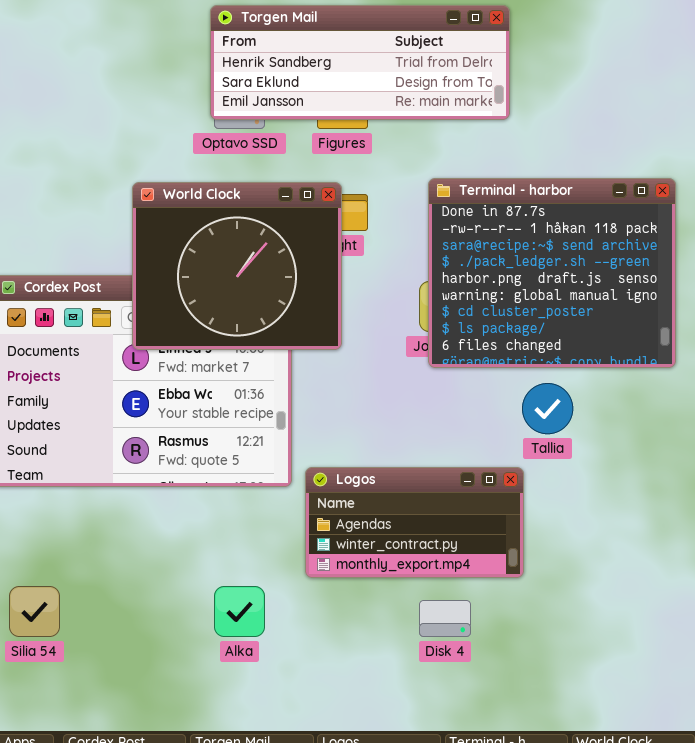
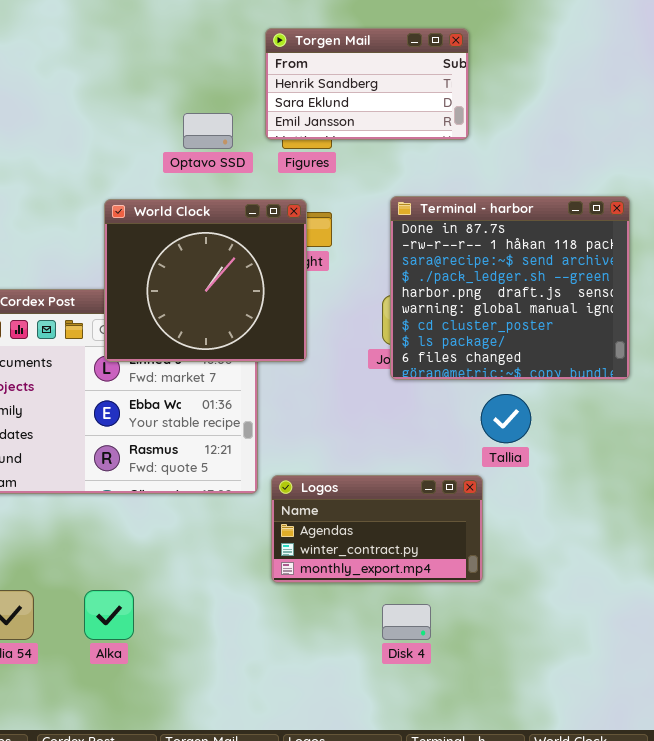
Torgen Mail: [210,5,510,120] -> [265,28,469,140], resized
Alka: [214,586,265,637] -> [84,590,134,640], moved

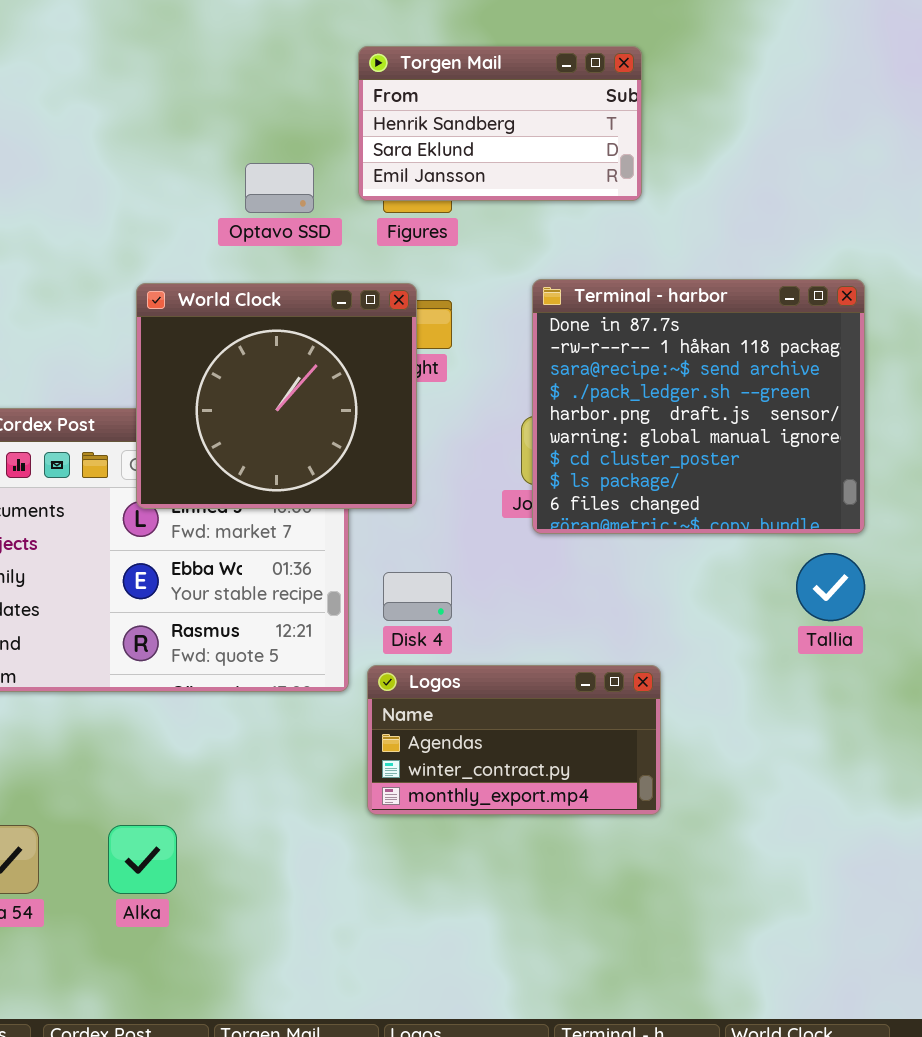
Tallia: [481,394,531,443] -> [796,553,865,621], moved
Disk 4: [382,604,431,640] -> [383,572,452,621], moved

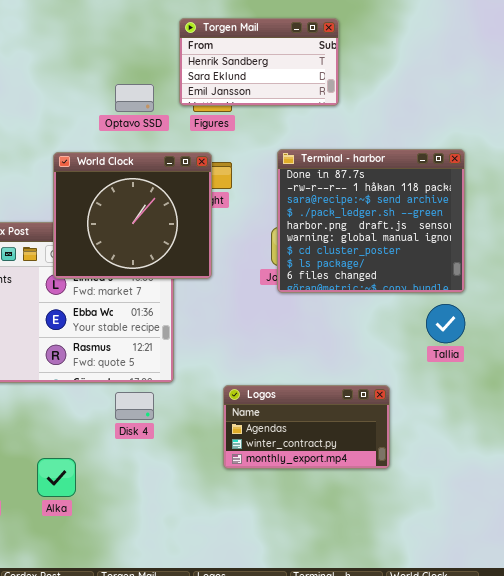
Disk 4: [383,572,452,621] -> [115,392,154,420], moved
Logos: [367,665,661,815] -> [223,385,390,469], moved

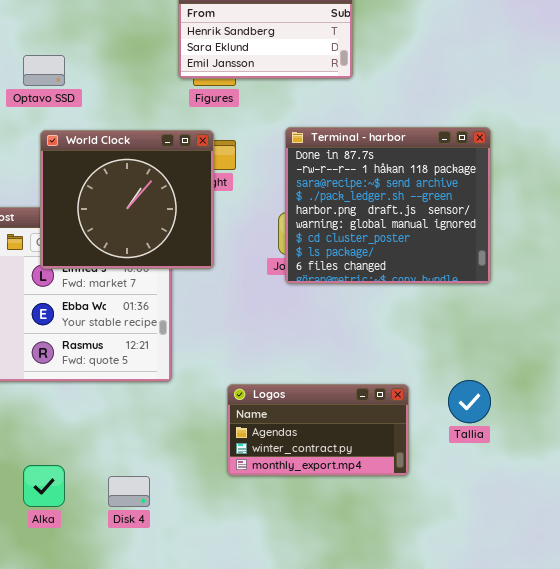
Optavo SSD: [115,84,154,112] -> [23,55,65,86], moved
Tallia: [426,304,465,343] -> [448,380,491,423], moved
Disk 4: [115,392,154,420] -> [108,476,150,507], moved

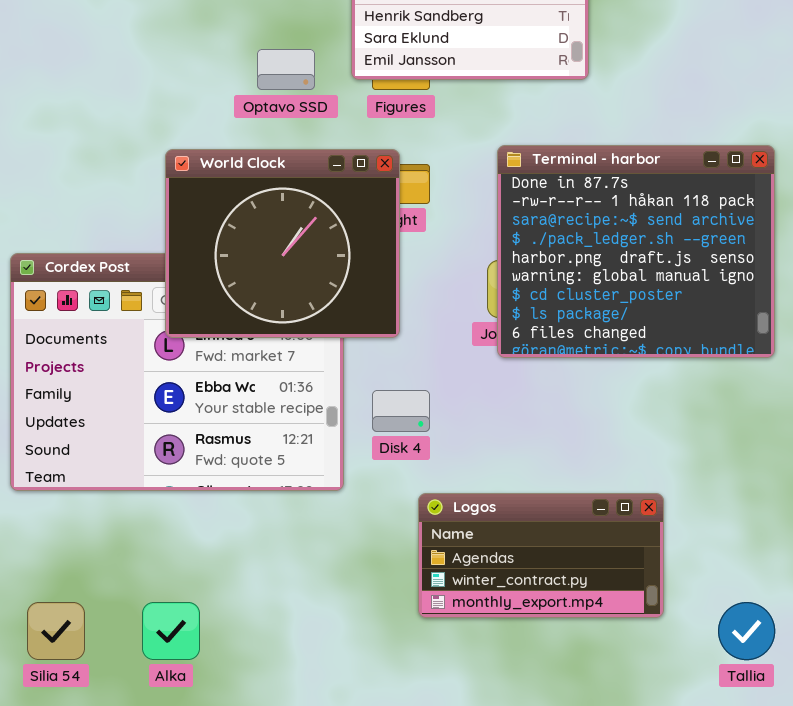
Optavo SSD: [23,55,65,86] -> [257,49,315,90], moved
Tallia: [448,380,491,423] -> [718,602,775,660], moved
Disk 4: [108,476,150,507] -> [372,390,430,432], moved

